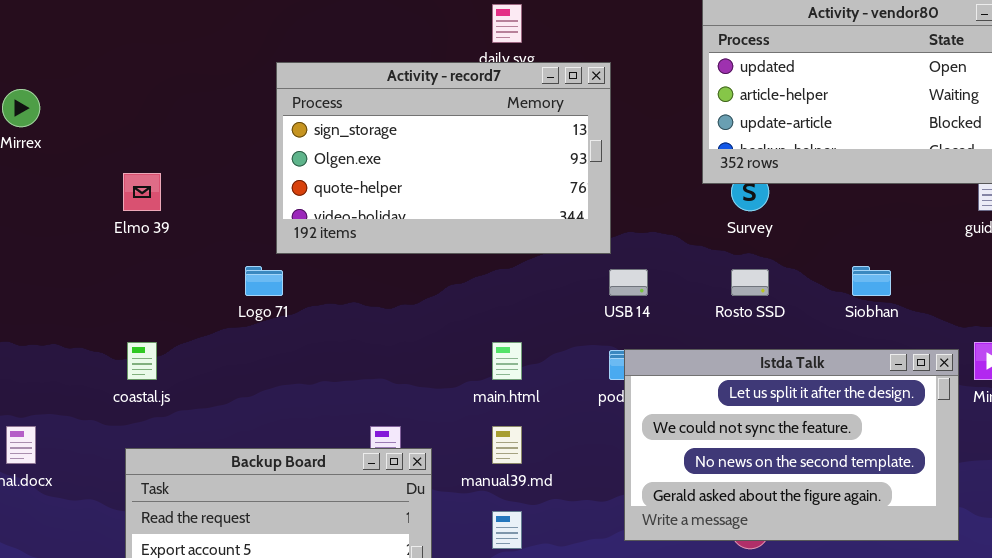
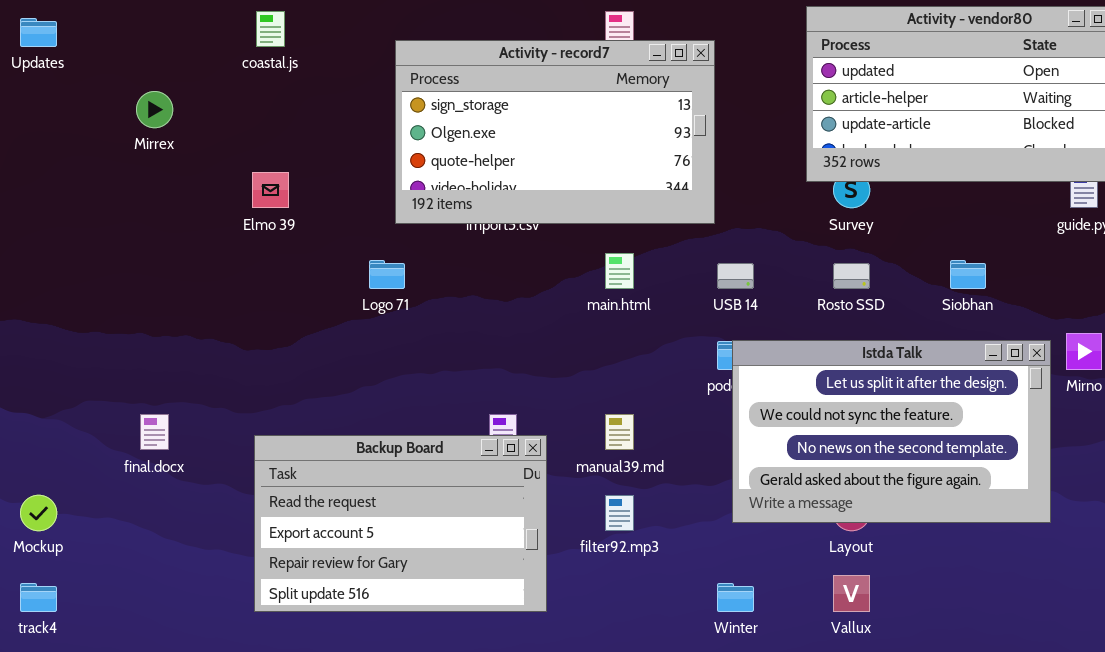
Activity - record7: [276,62,611,254] -> [395,40,715,224], moved
coastal.js: [127,342,157,380] -> [256,11,285,47], moved
main.html: [492,342,522,380] -> [605,253,634,289], moved

